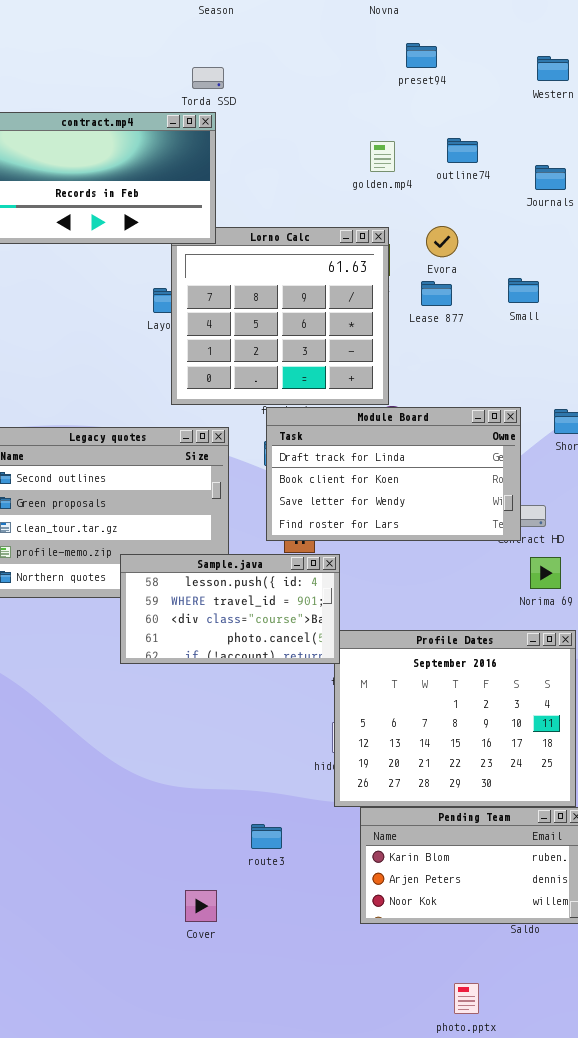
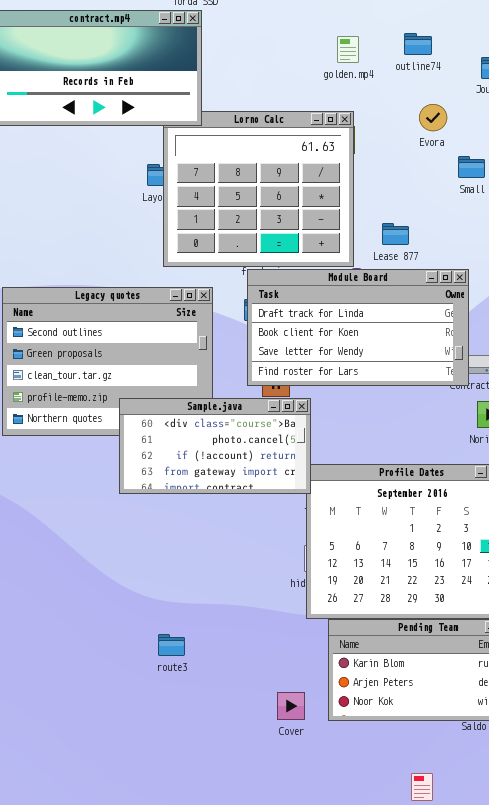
Evora: [426,226,458,257] -> [419,104,447,131], moved
Lease 877: [421,281,452,306] -> [382,223,409,245], moved
Sample.java: [120,554,340,664] -> [119,398,311,494], scrolled down 2 rows
route3: [251,824,282,849] -> [158,634,185,656], moved
Cover: [185,890,217,922] -> [277,692,305,720], moved

